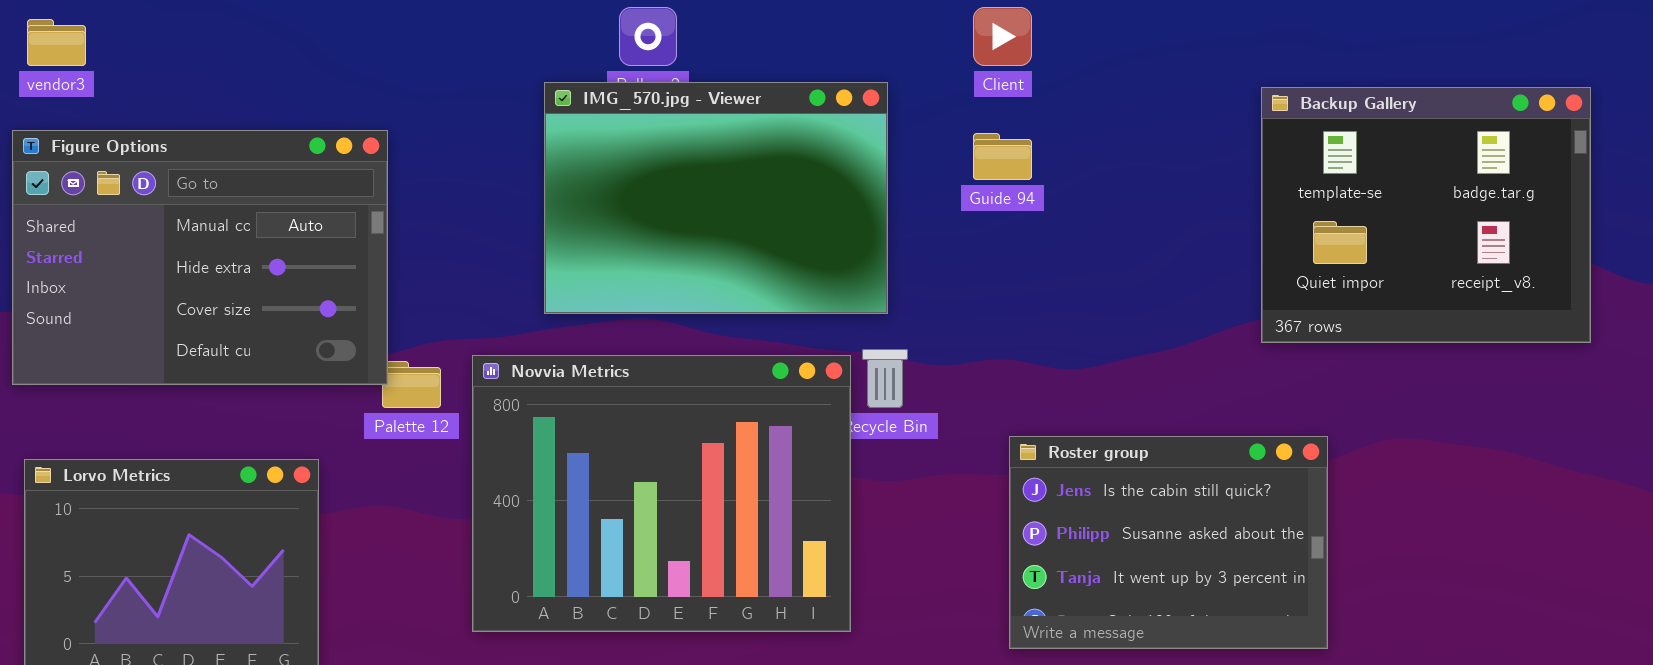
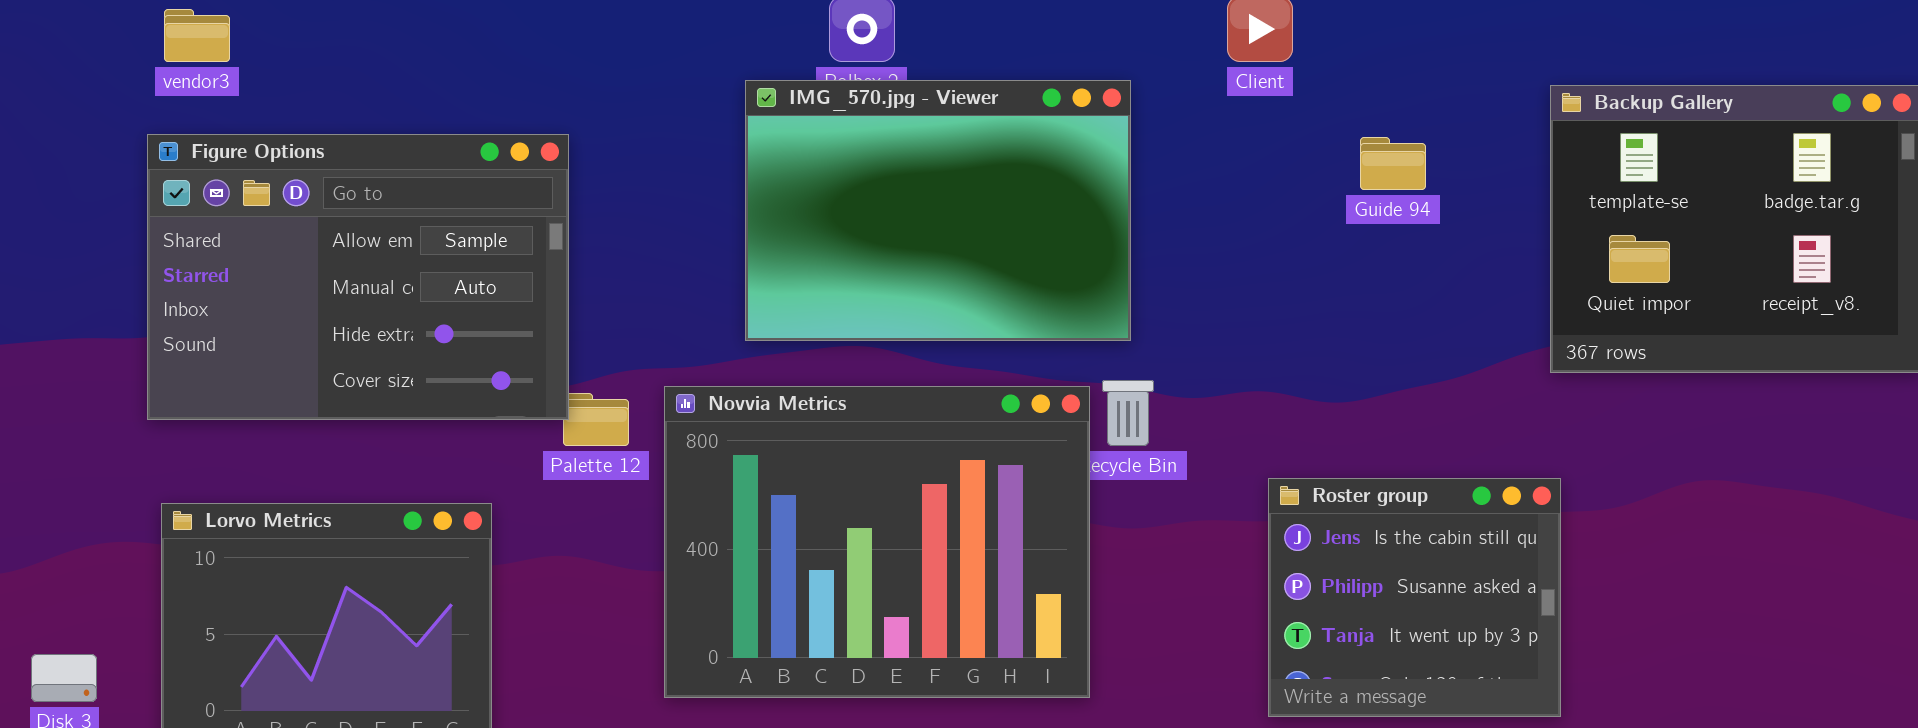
Figure Options: [12,130,388,385] -> [147,134,569,420], scrolled up 1 row
Guide 94: [973,133,1032,180] -> [1360,137,1426,190], moved
Roster group: [1009,436,1328,649] -> [1268,478,1561,717], resized

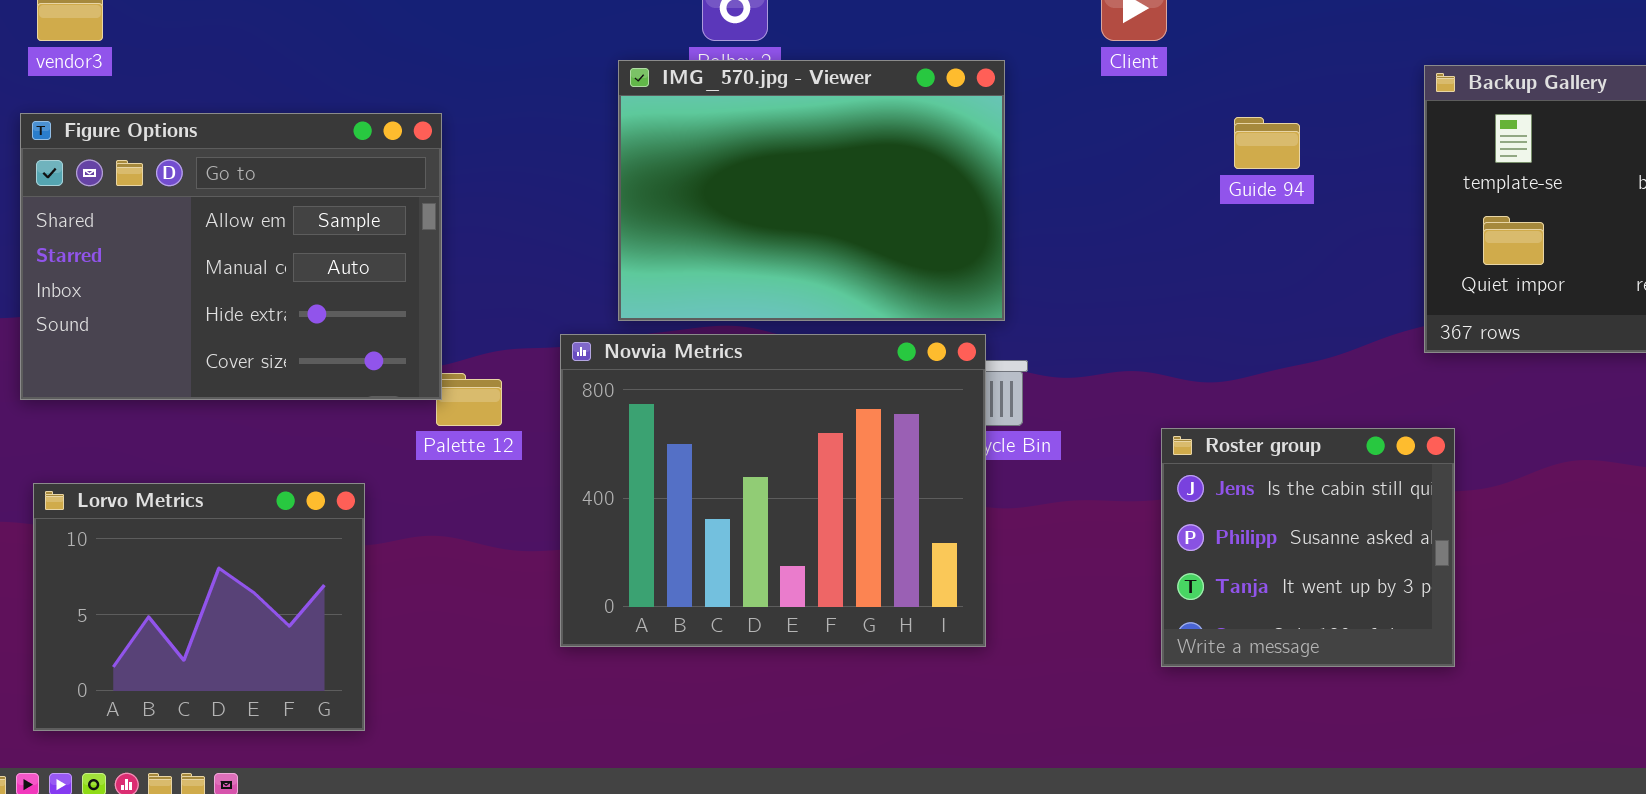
Novvia Metrics: [664,386,1090,698] -> [560,334,986,647], moved
Roster group: [1268,478,1561,717] -> [1161,428,1455,667], moved

